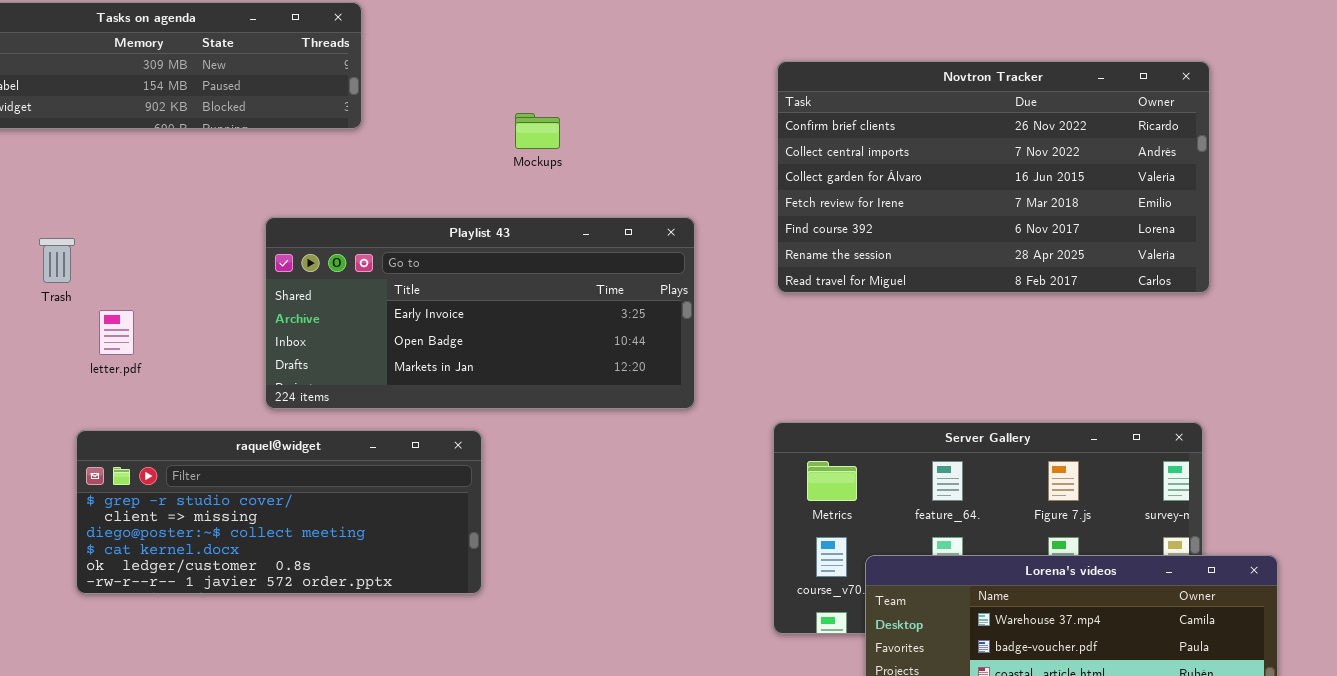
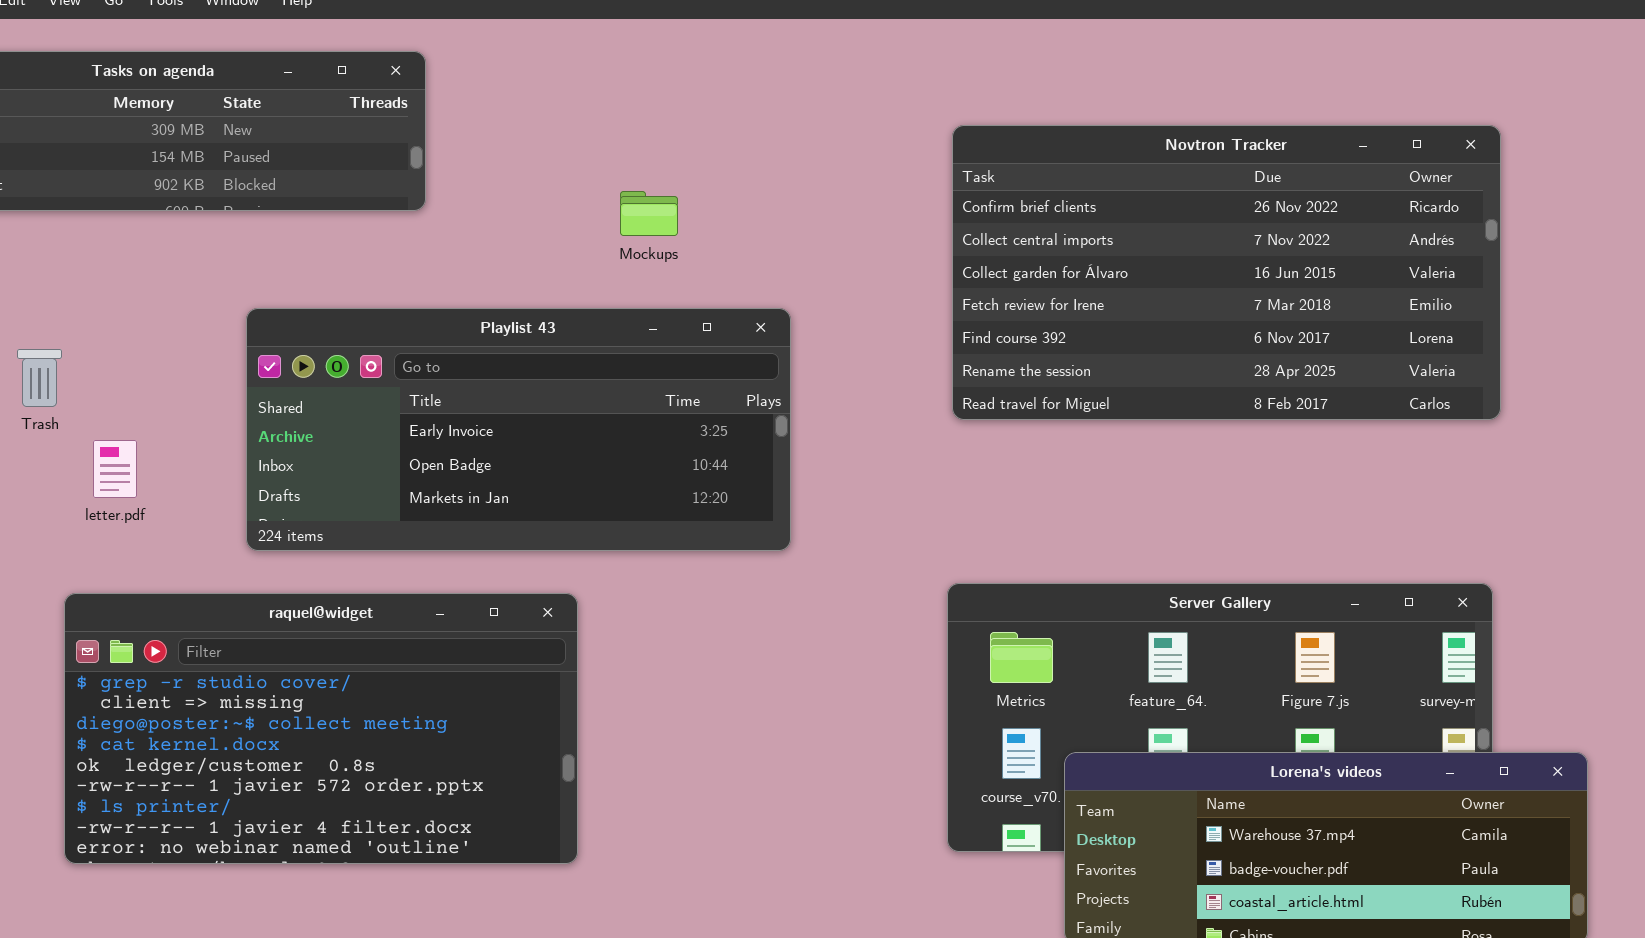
Playlist 43: [265,217,695,409] -> [246,308,791,551], moved
raquel@widget: [76,430,482,594] -> [64,593,578,864], resized

